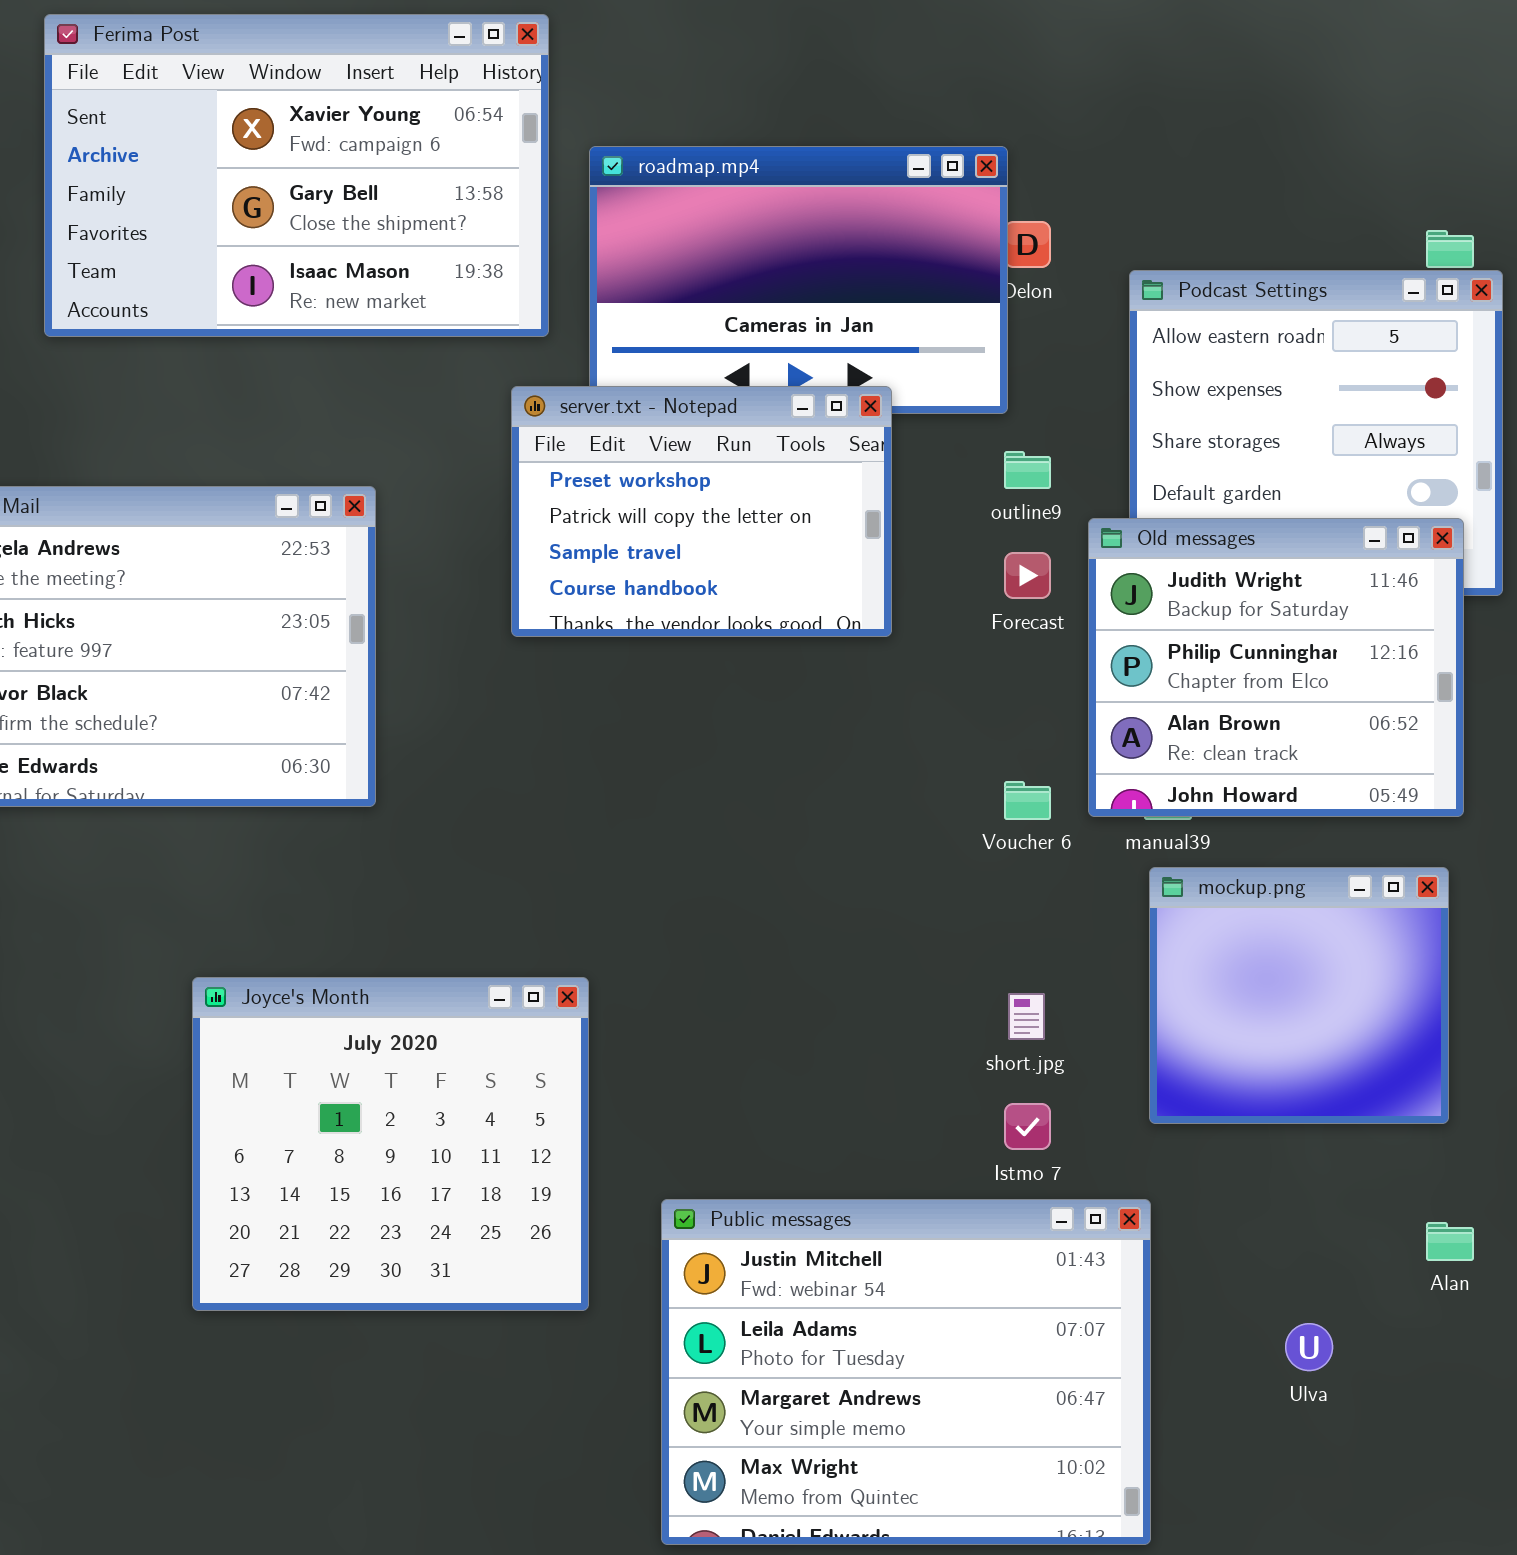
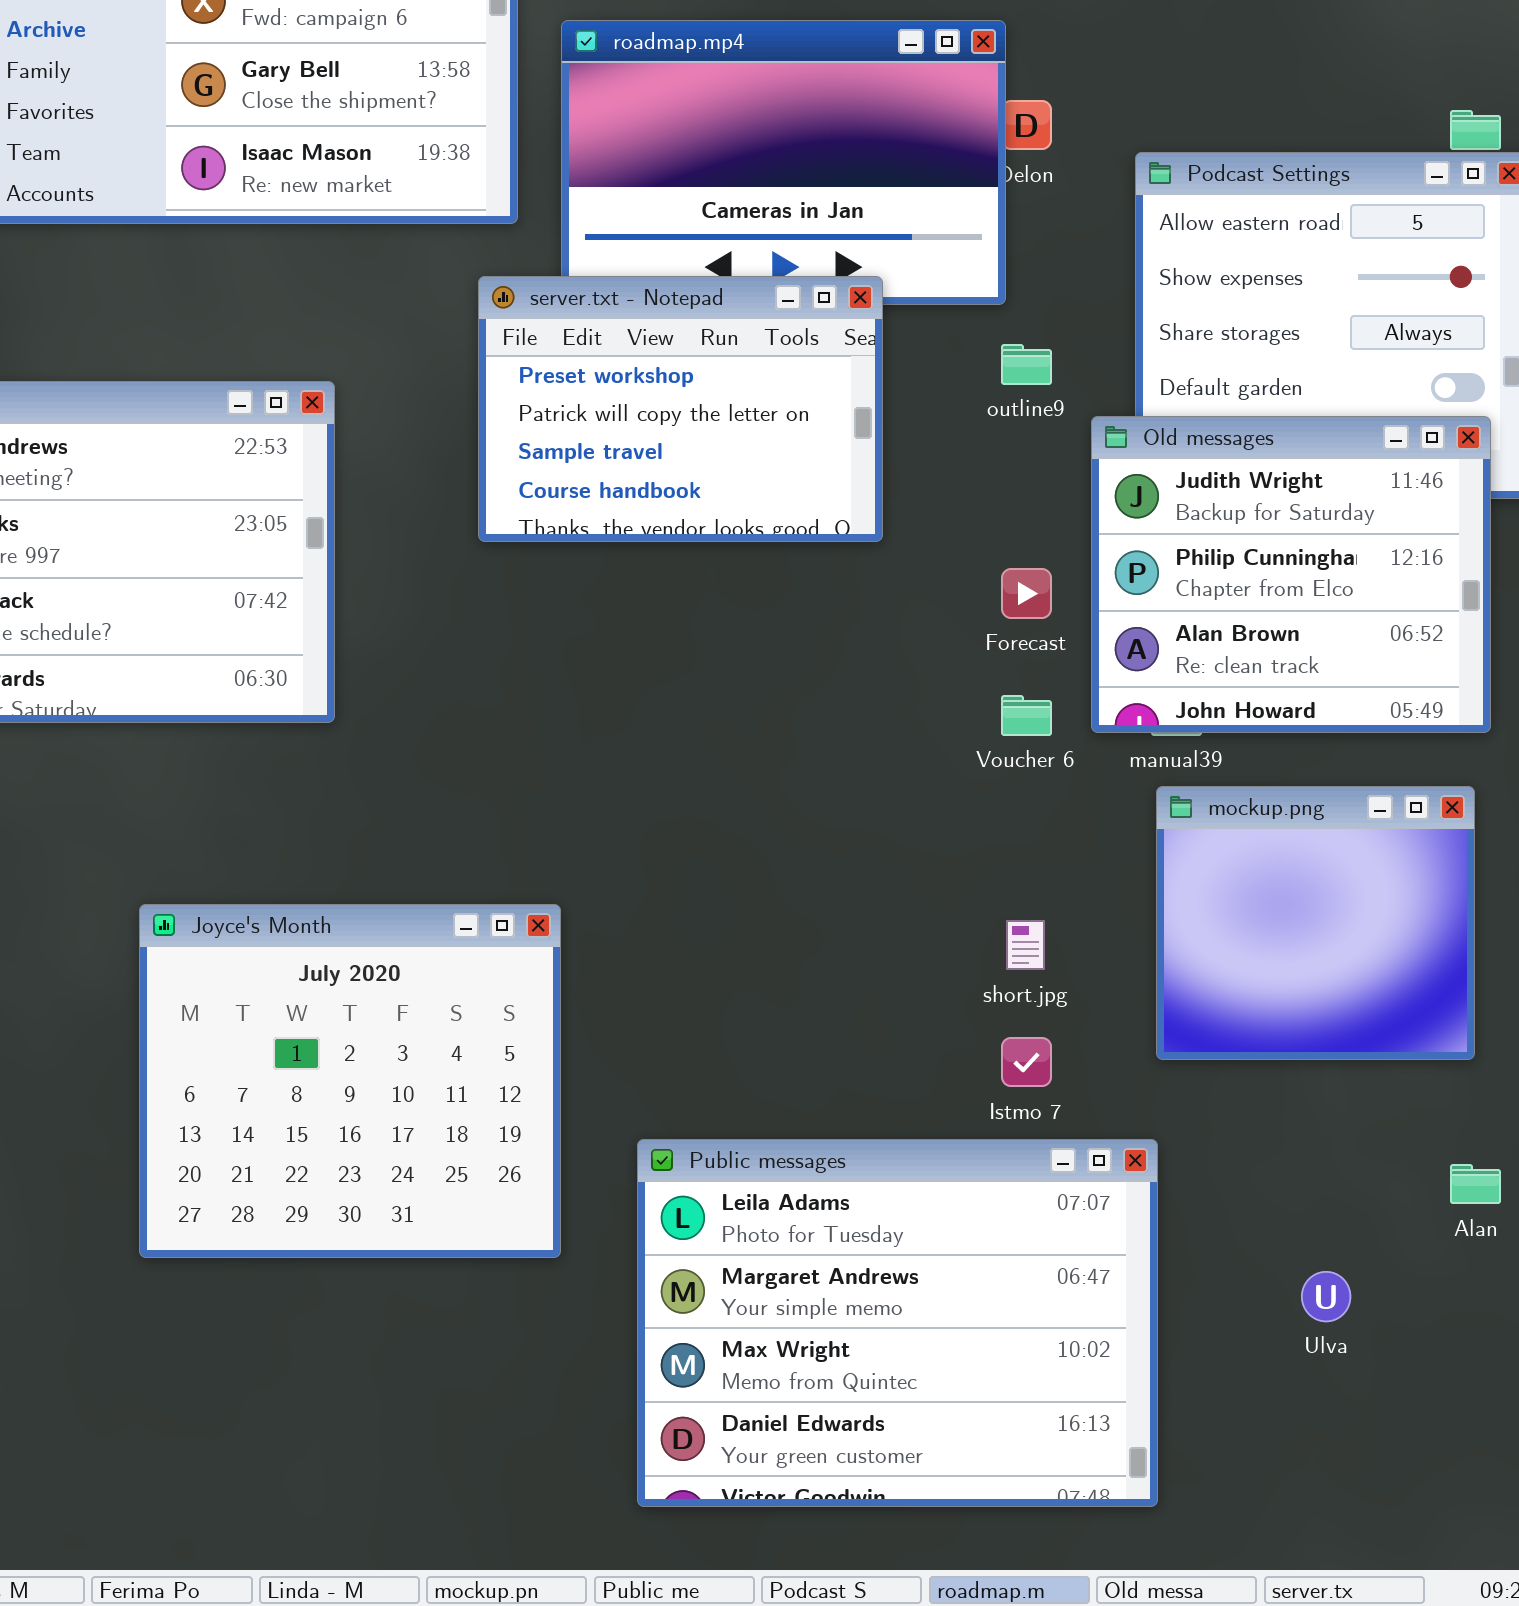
Forecast: [1004,552,1051,599] -> [1001,568,1052,619], moved
Public messages: [661,1199,1151,1545] -> [637,1139,1158,1507], scrolled down 1 row

